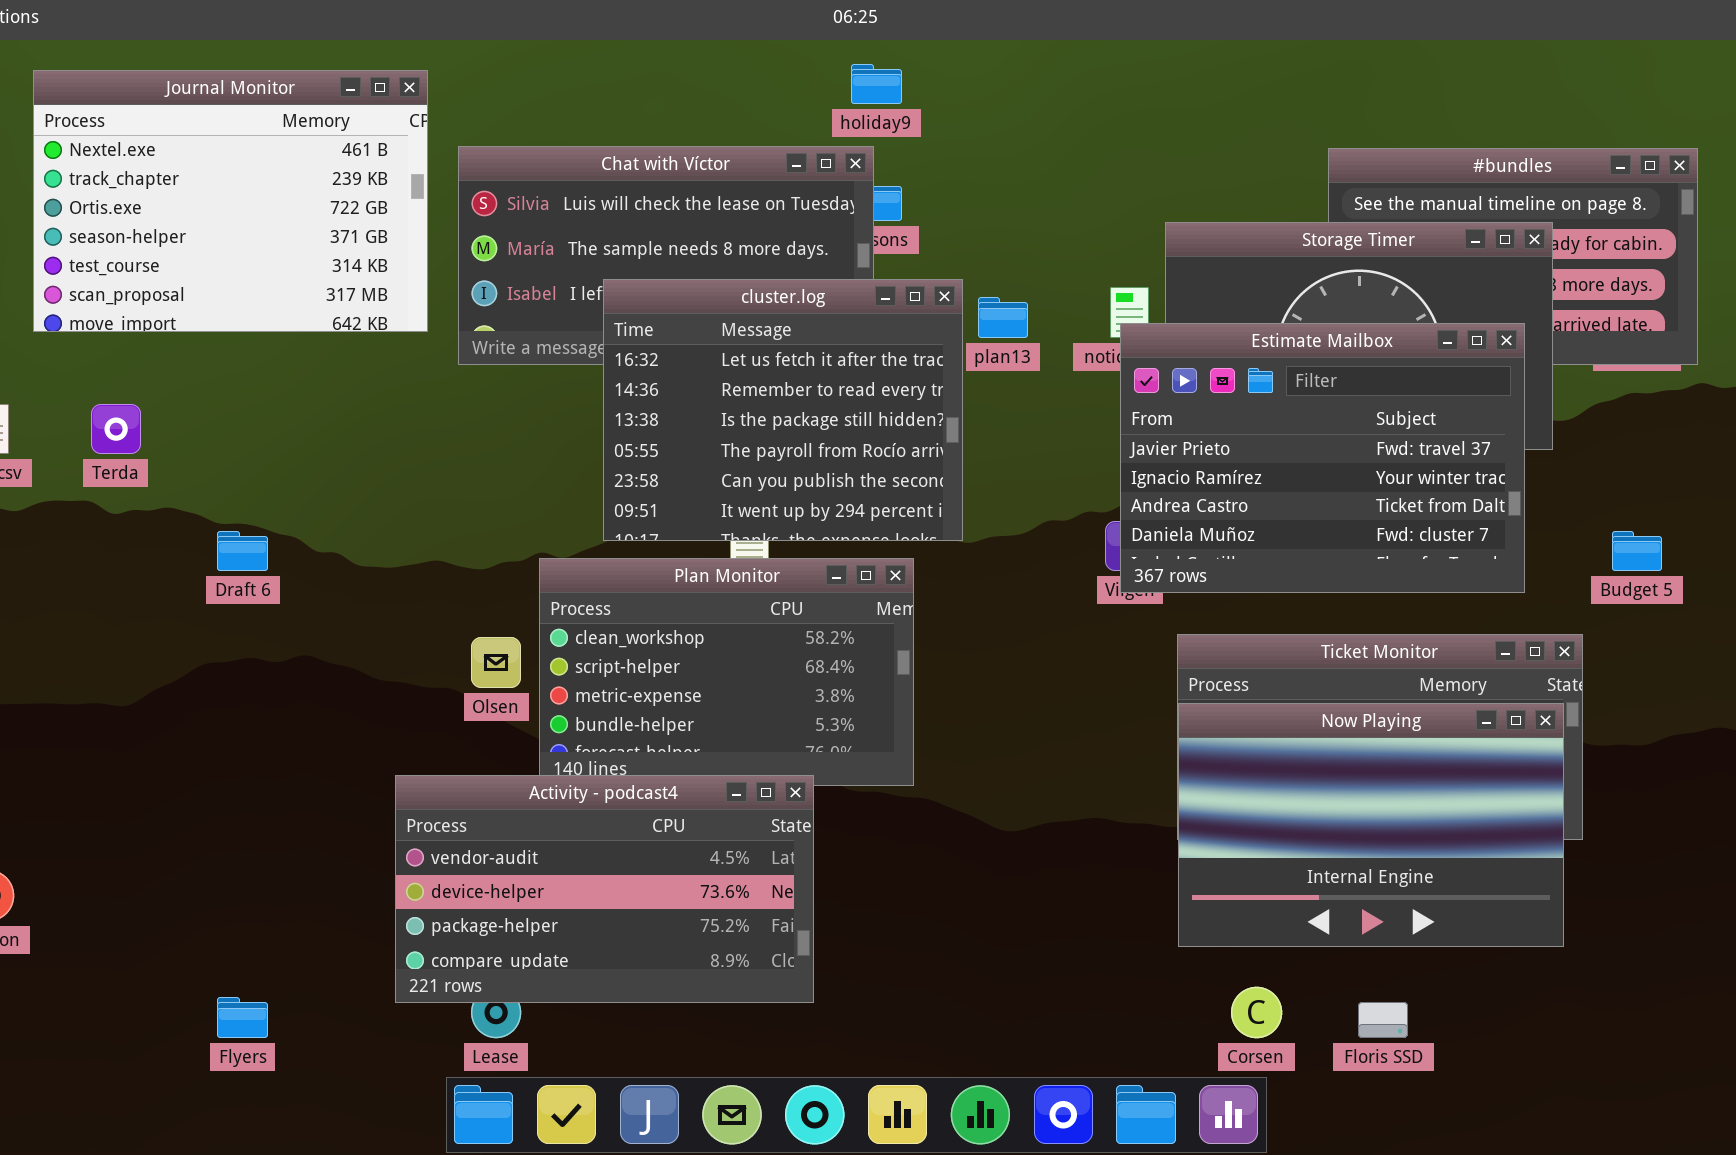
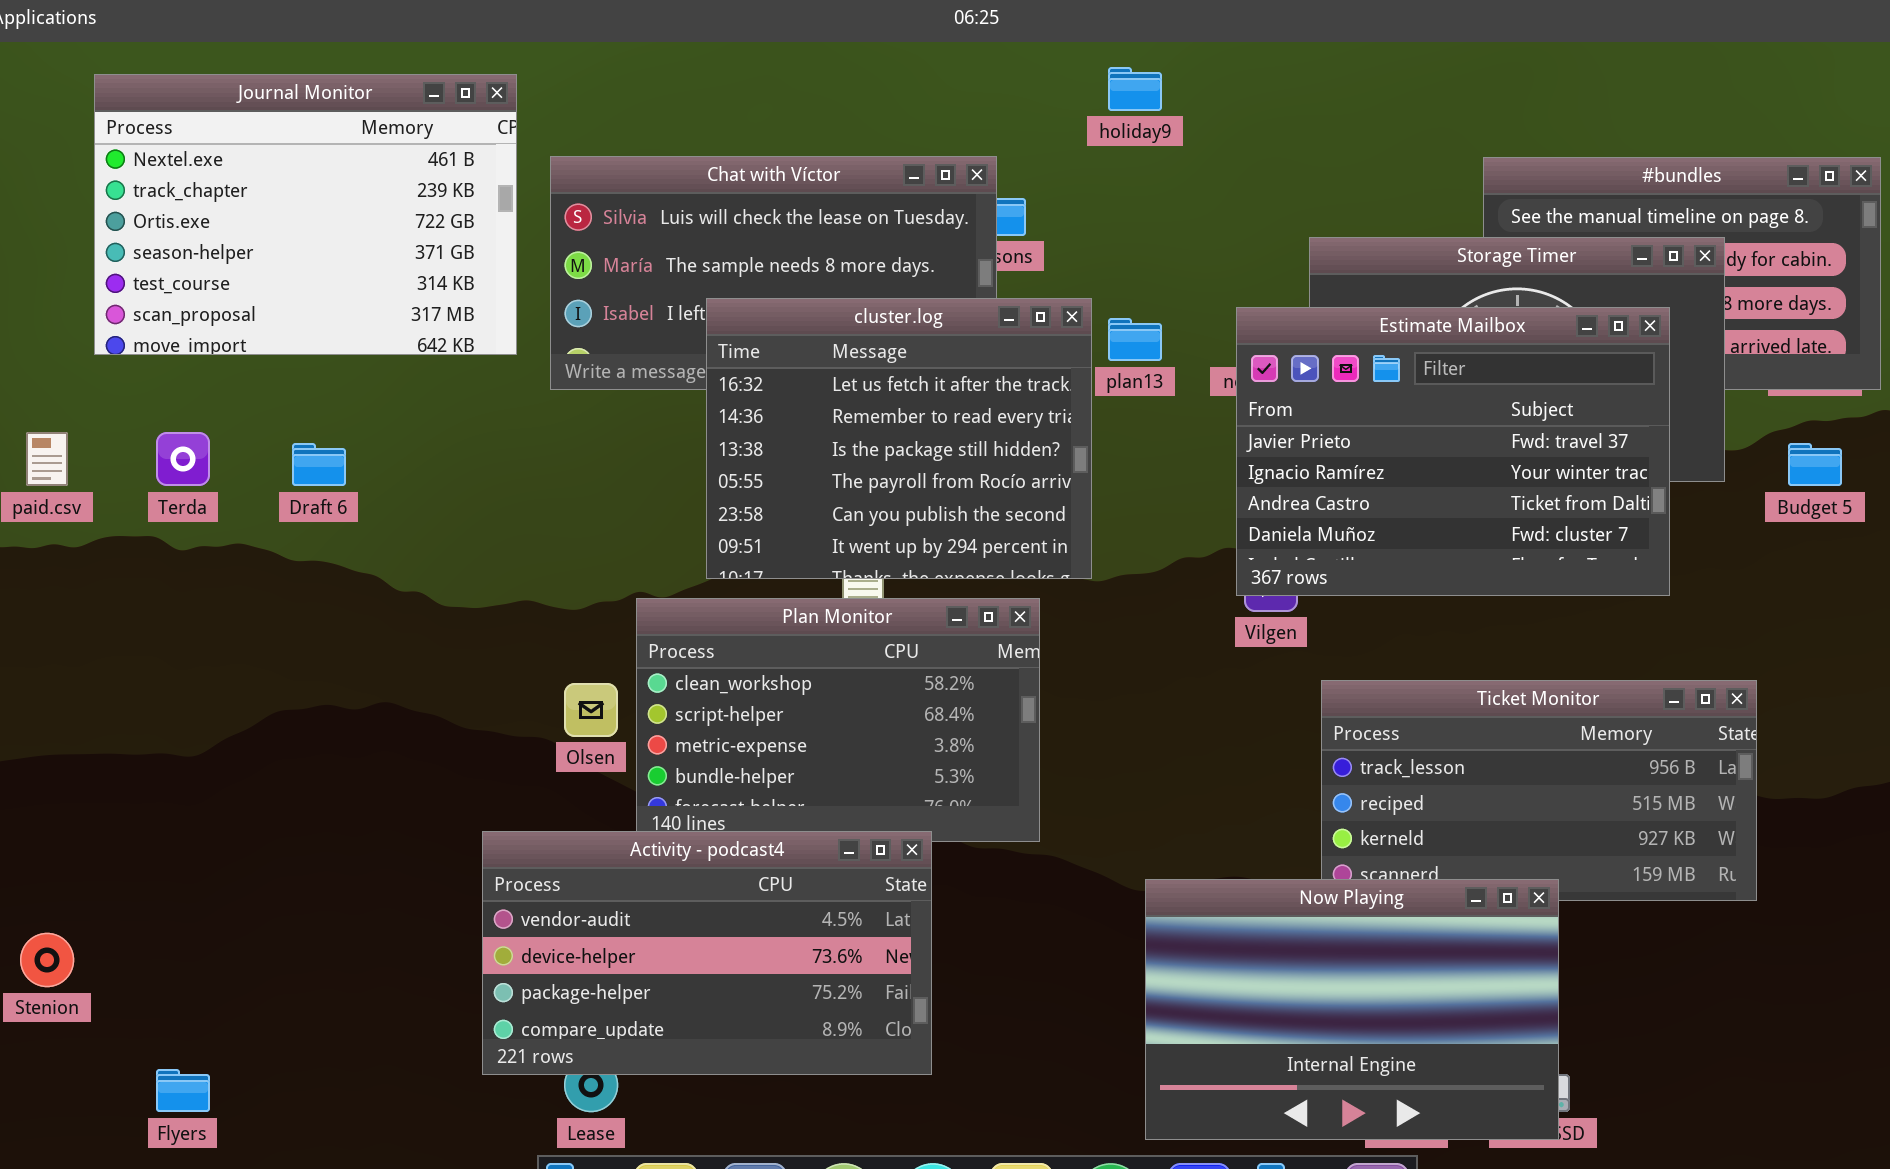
holiday9: [851,64,902,104] -> [1108,67,1162,111], moved
Estimate Mailbox: [1120,323,1525,593] -> [1236,307,1670,596], moved
Draft 6: [217,531,268,571] -> [292,443,346,486], moved
Budget 5: [1612,531,1662,571] -> [1788,443,1842,486], moved
Now Playing: [1178,703,1564,947] -> [1145,879,1559,1140], moved
Flyers: [217,997,268,1038] -> [156,1069,210,1112], moved

